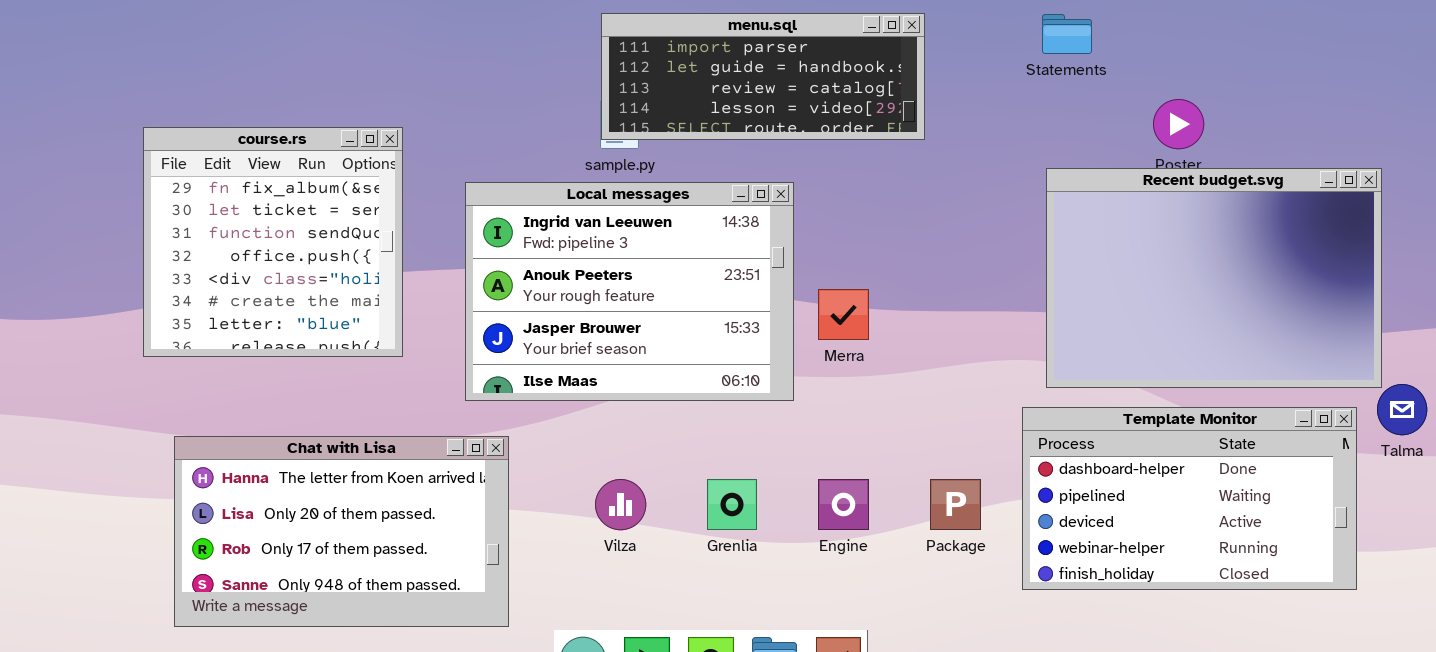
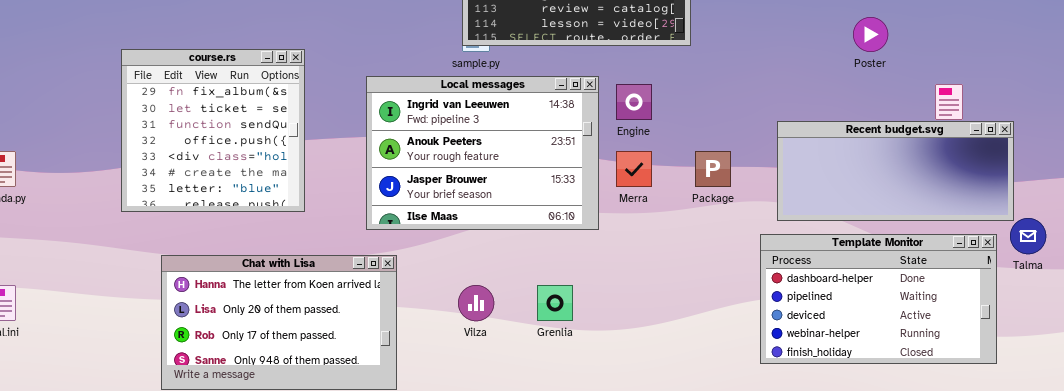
course.rs: [143,127,403,357] -> [121,49,305,212], moved
Recent budget.svg: [1046,168,1382,388] -> [777,121,1014,221], resized
Engine: [818,479,869,530] -> [616,84,652,120], moved
Package: [930,479,981,530] -> [695,151,731,187], moved

